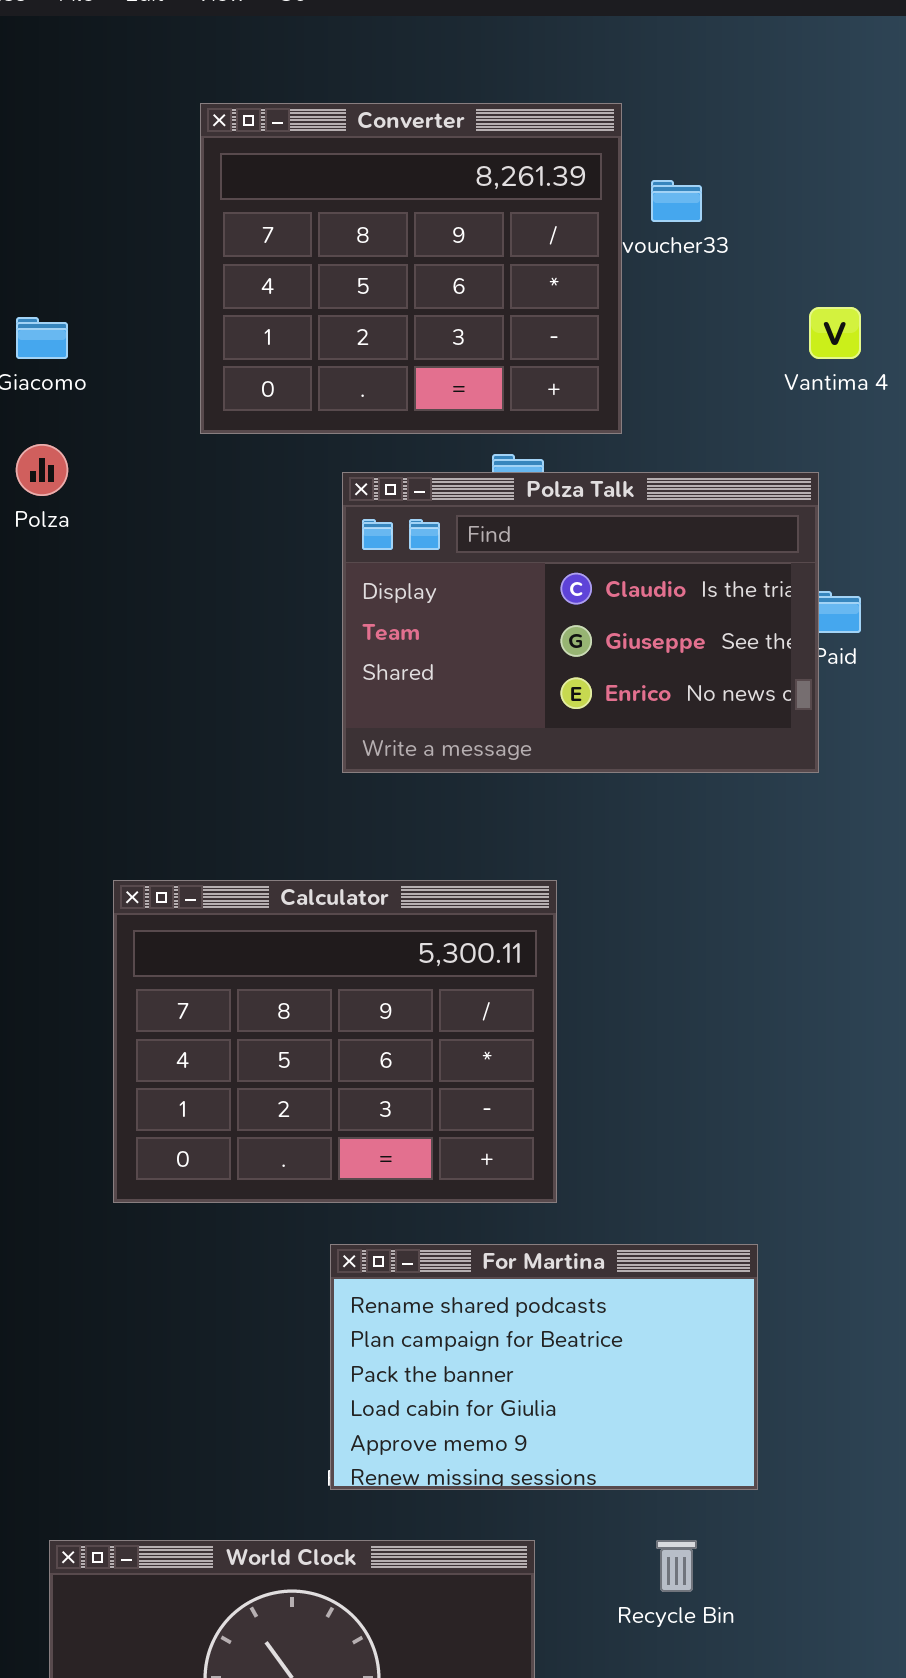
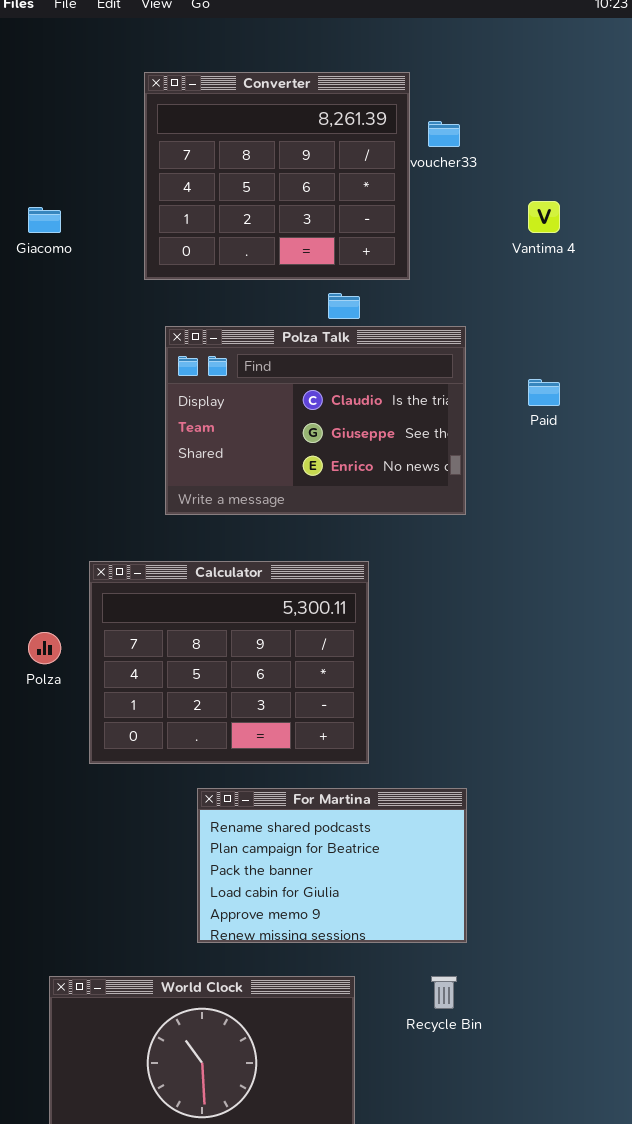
Polza: [16,444,68,496] -> [28,632,61,664], moved
Polza Talk: [342,472,819,773] -> [165,326,466,515], moved
For Martina: [330,1244,758,1490] -> [197,788,467,943], moved

